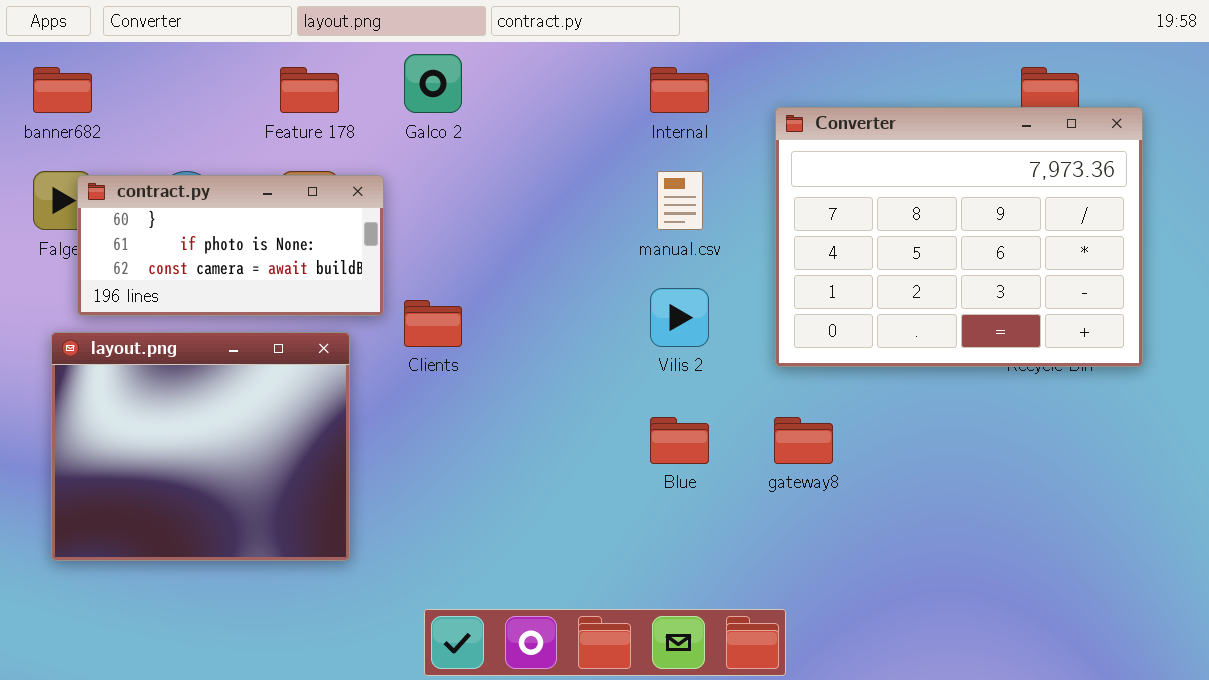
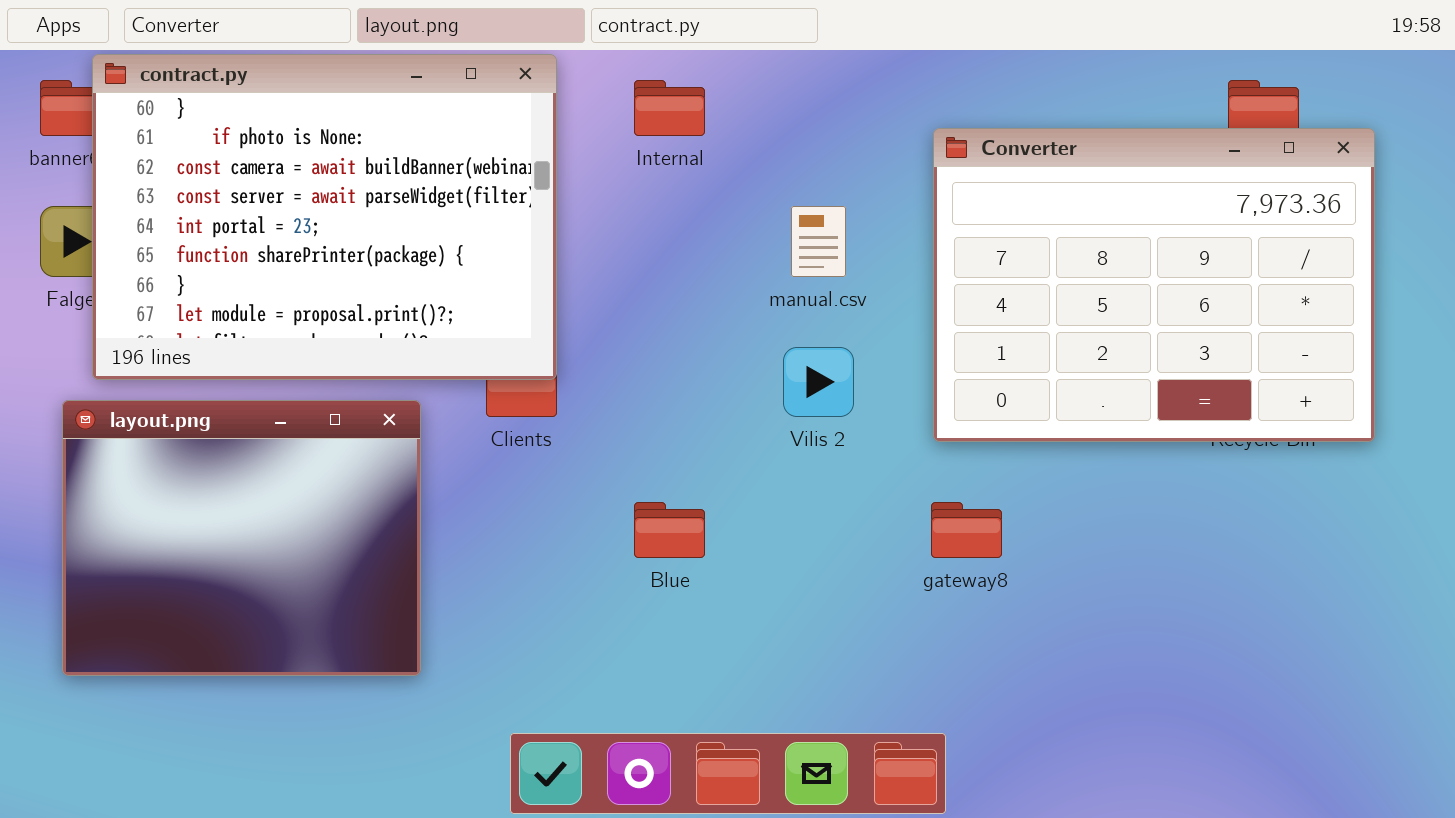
Internal: [650,67,709,113] -> [634,80,705,136], moved
contract.py: [77,175,384,316] -> [92,54,557,380], resized
Blue: [650,417,709,464] -> [634,502,705,558], moved

